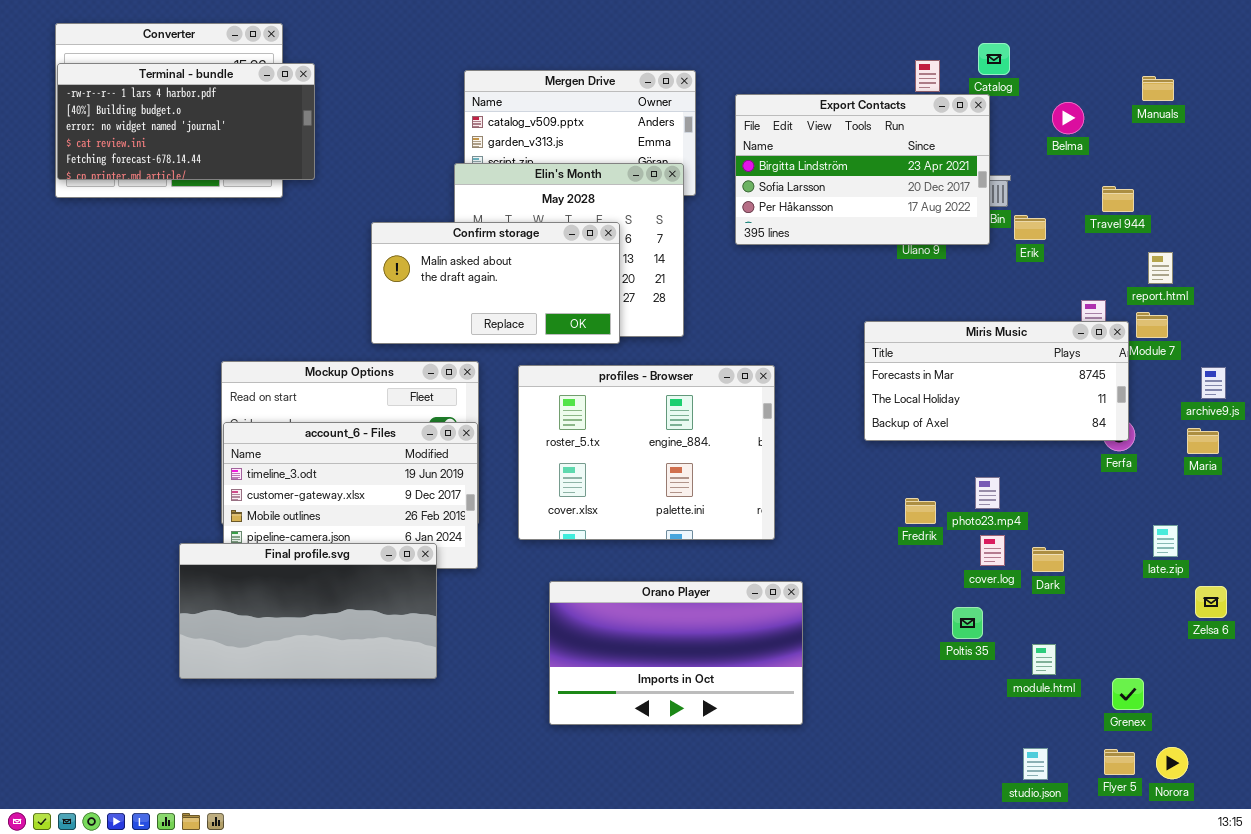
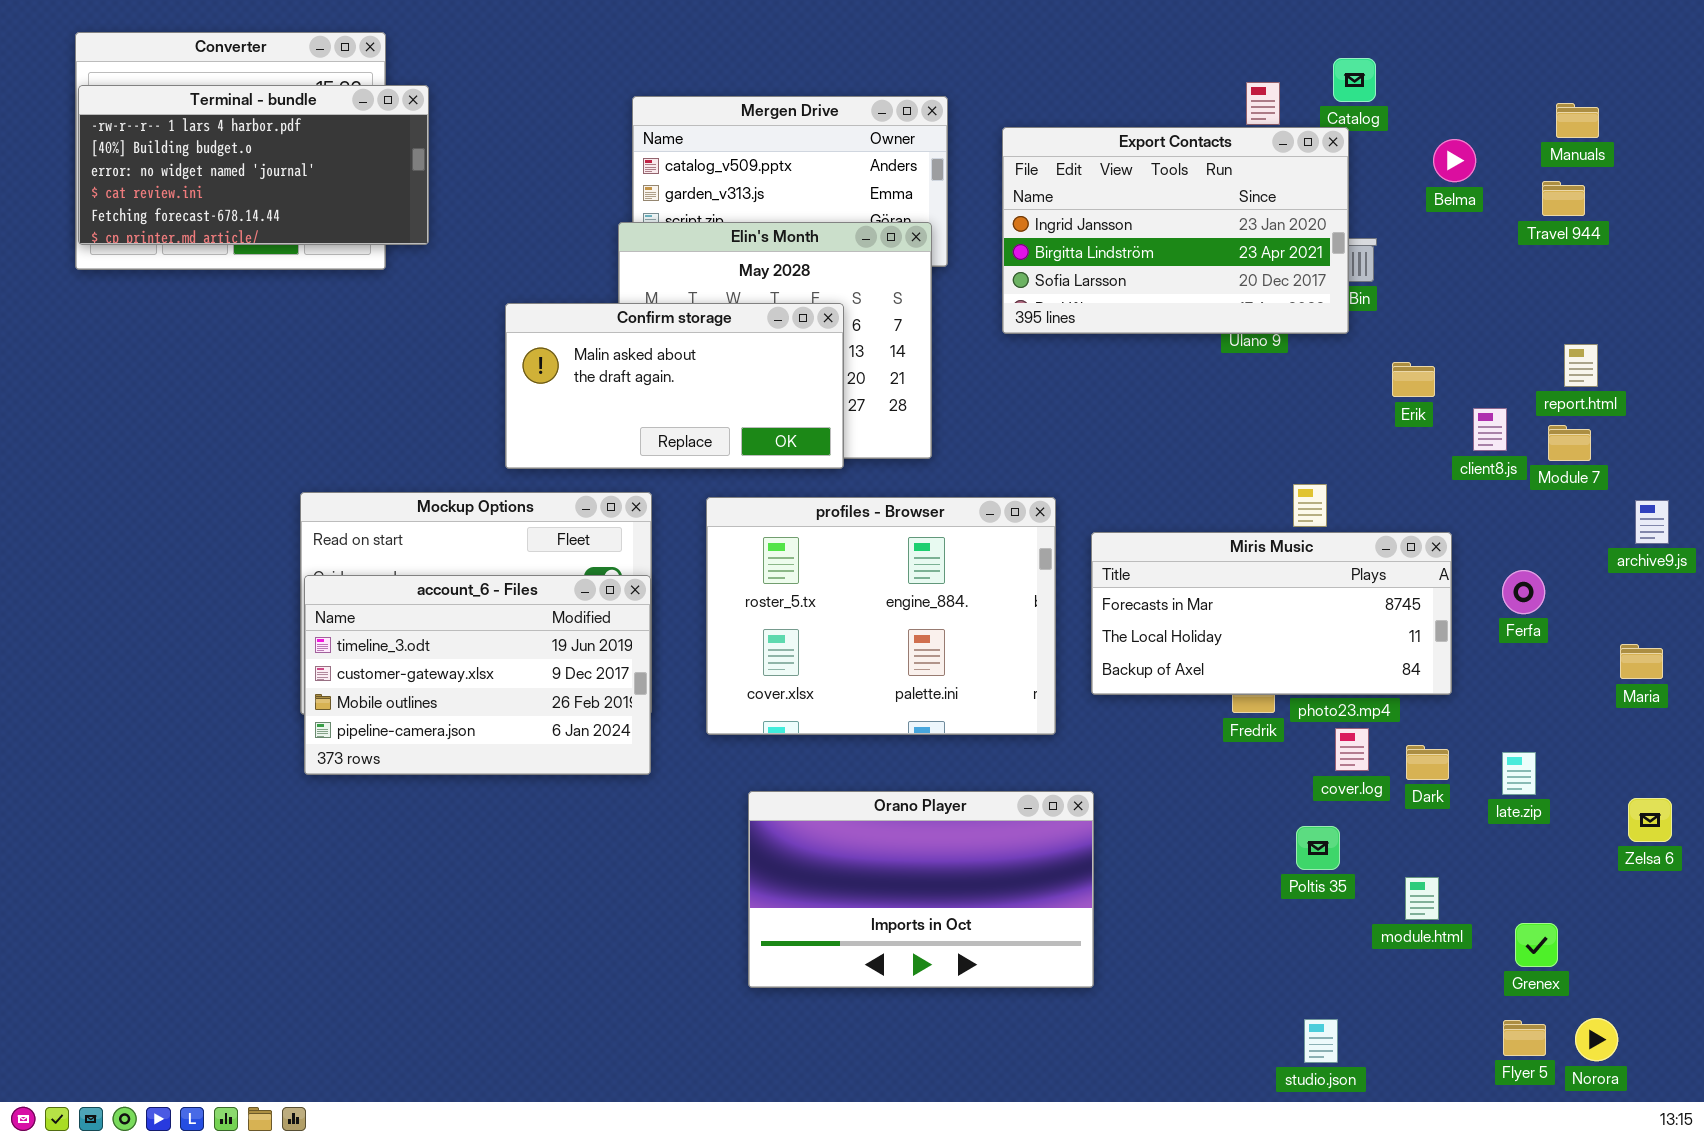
Export Contacts: [735,94,990,245] -> [1002,127,1349,334], scrolled up 1 row
Travel 944: [1102,186,1134,212] -> [1542,181,1585,216], moved
Erik: [1014,215,1046,240] -> [1392,362,1435,397], moved
Miris Music: [864,321,1129,441] -> [1091,532,1452,695], moved
Maria: [1187,428,1219,454] -> [1620,644,1663,679], moved
late.zip: [1153,525,1178,557] -> [1502,752,1536,795], moved
Final profile.svg: [179,543,437,679] -> none, closed
studio.json: [1023,748,1048,780] -> [1304,1019,1338,1063], moved

